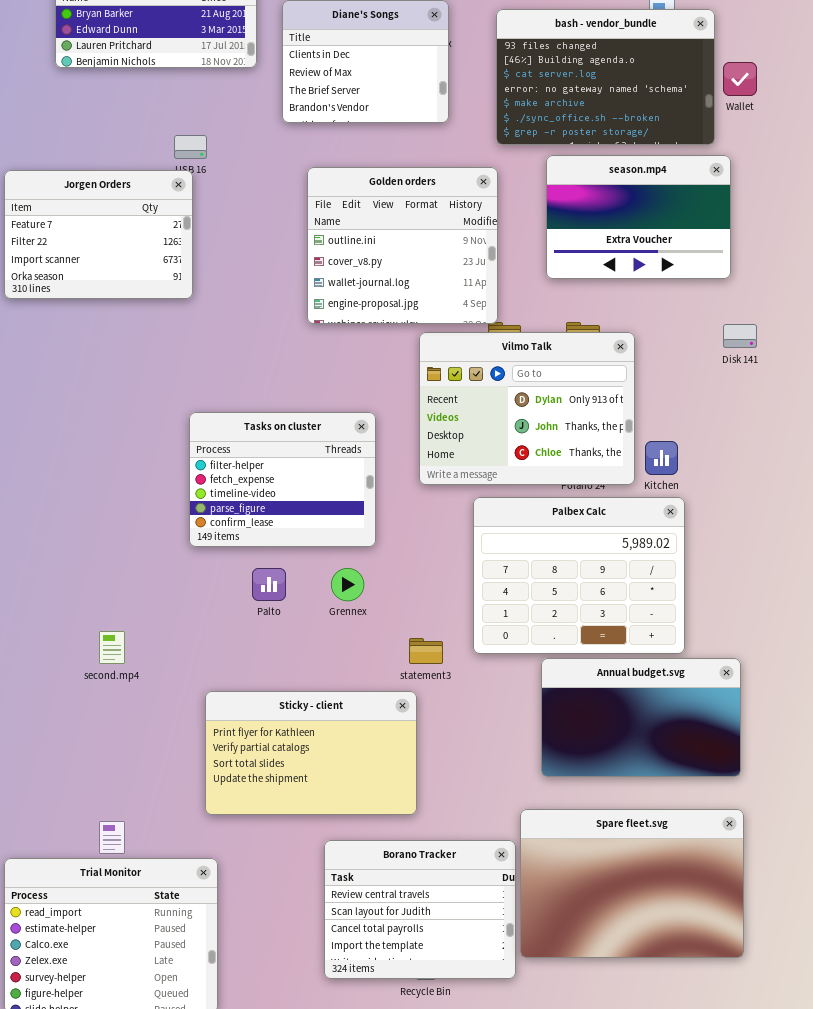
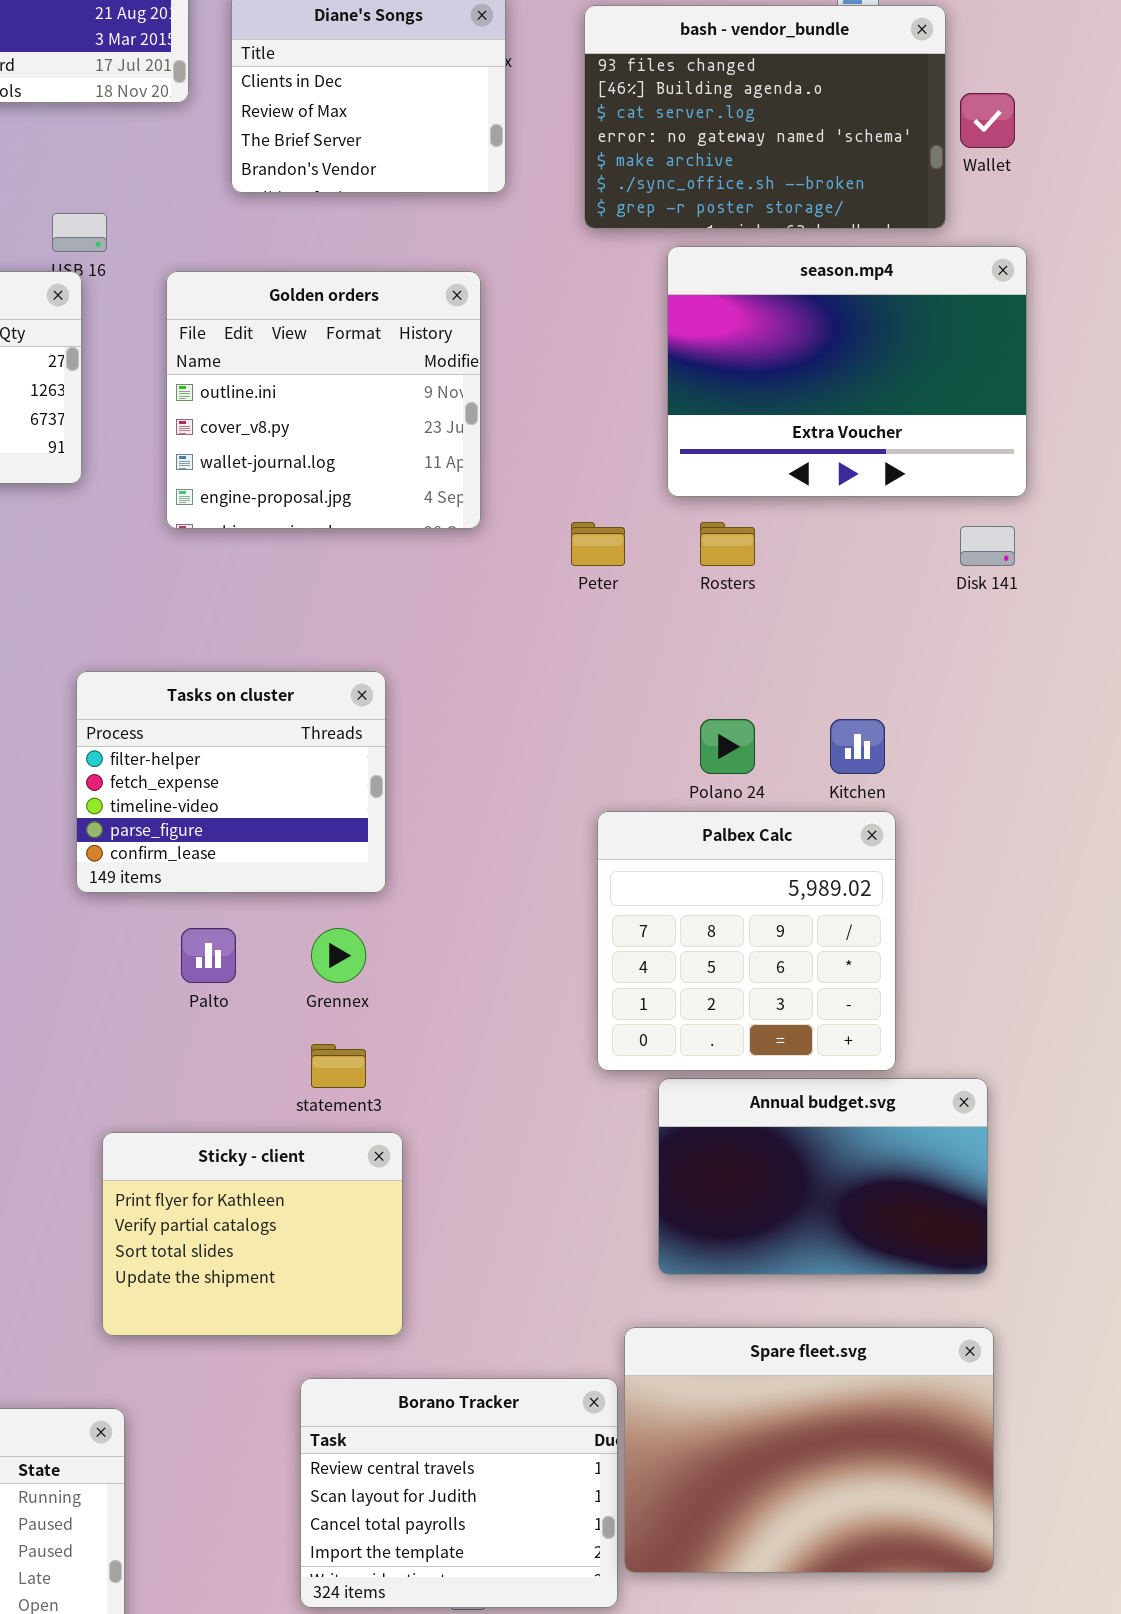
season.mp4: [546,155,731,279] -> [667,246,1027,497], resized
Golden orders: [307,167,498,324] -> [166,271,481,529], moved
Vilmo Talk: [419,332,635,485] -> none, closed
Palbex Calc: [473,497,685,654] -> [597,811,896,1071], resized
statement3: [409,638,443,664] -> [311,1044,366,1088], moved
Sticky - client: [205,691,417,815] -> [102,1132,403,1336], resized

